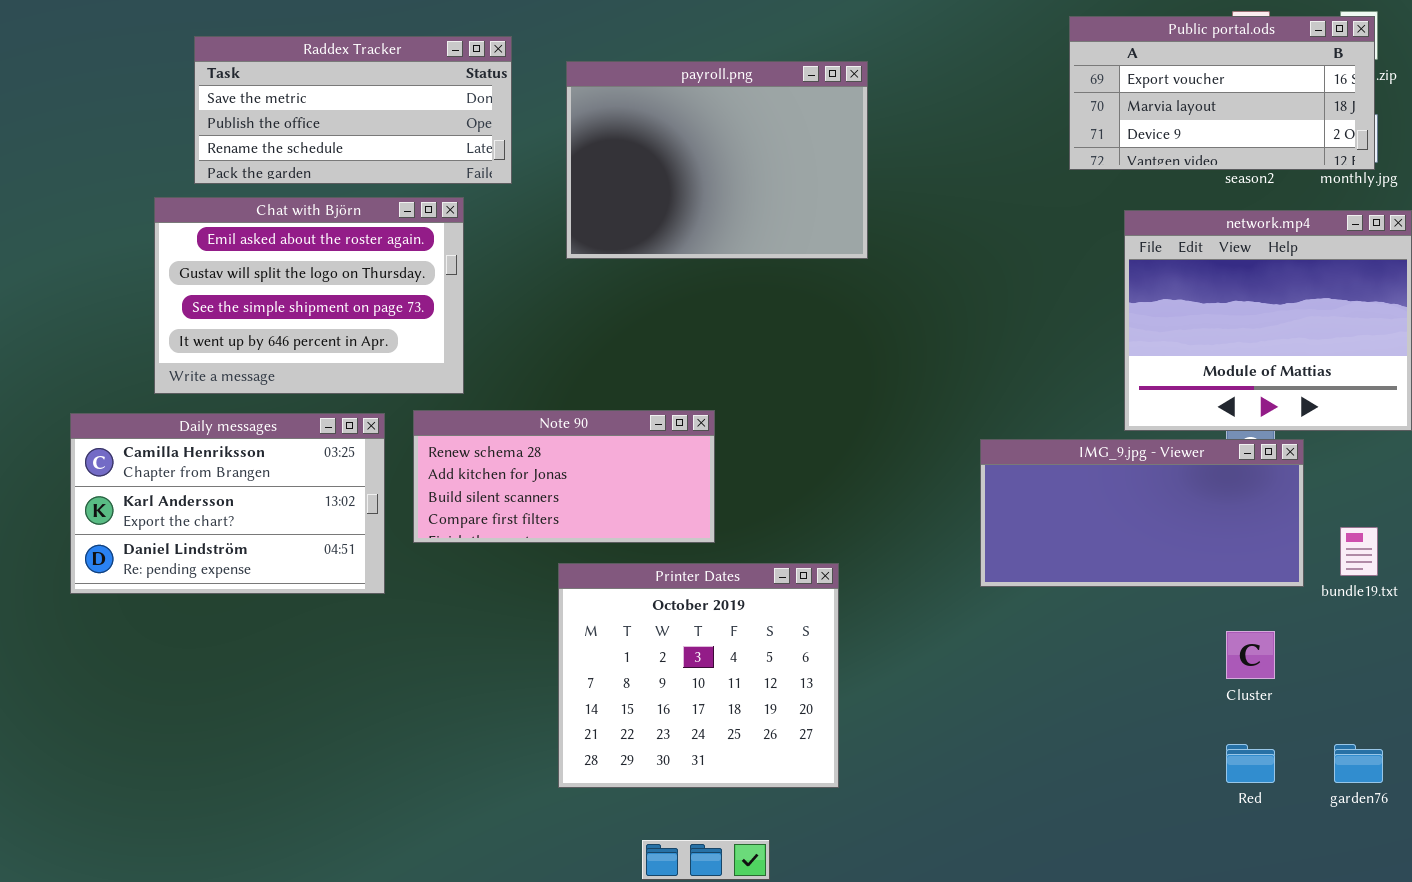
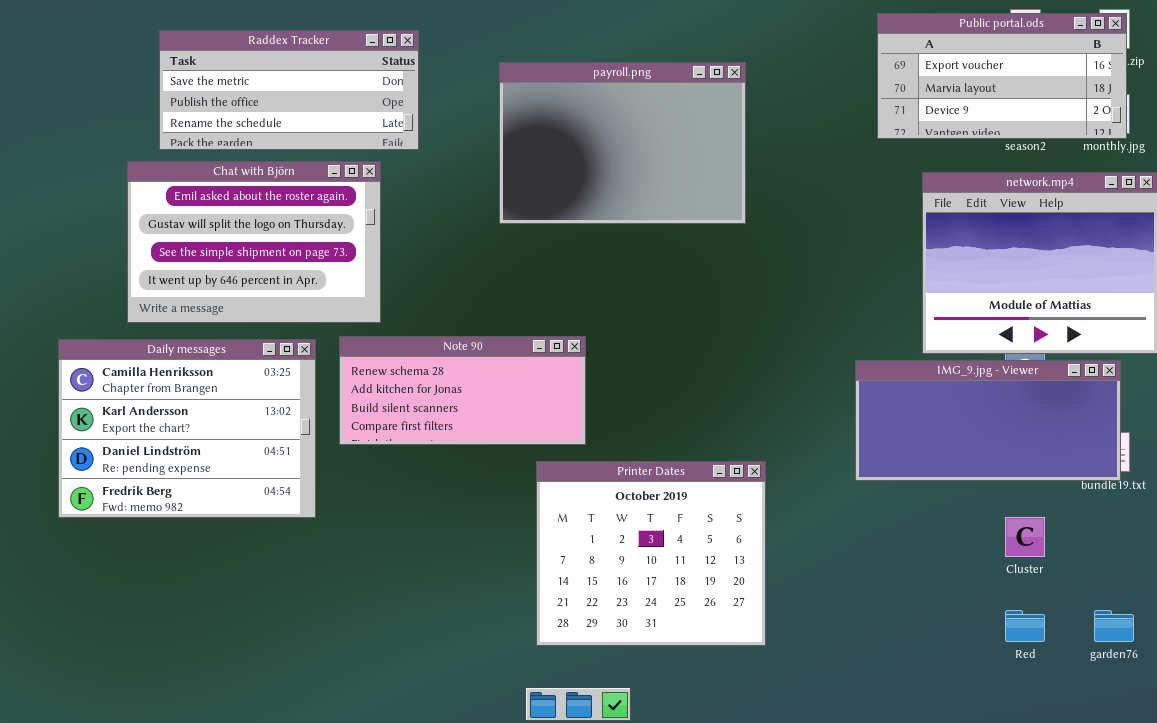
payroll.png: [566,61,868,259] -> [499,62,746,224], moved
Daily messages: [70,413,385,594] -> [58,339,316,518], resized
IMG_9.jpg - Viewer: [980,439,1304,587] -> [855,360,1121,481], moved
Printer Dates: [558,563,839,788] -> [536,461,766,646], moved

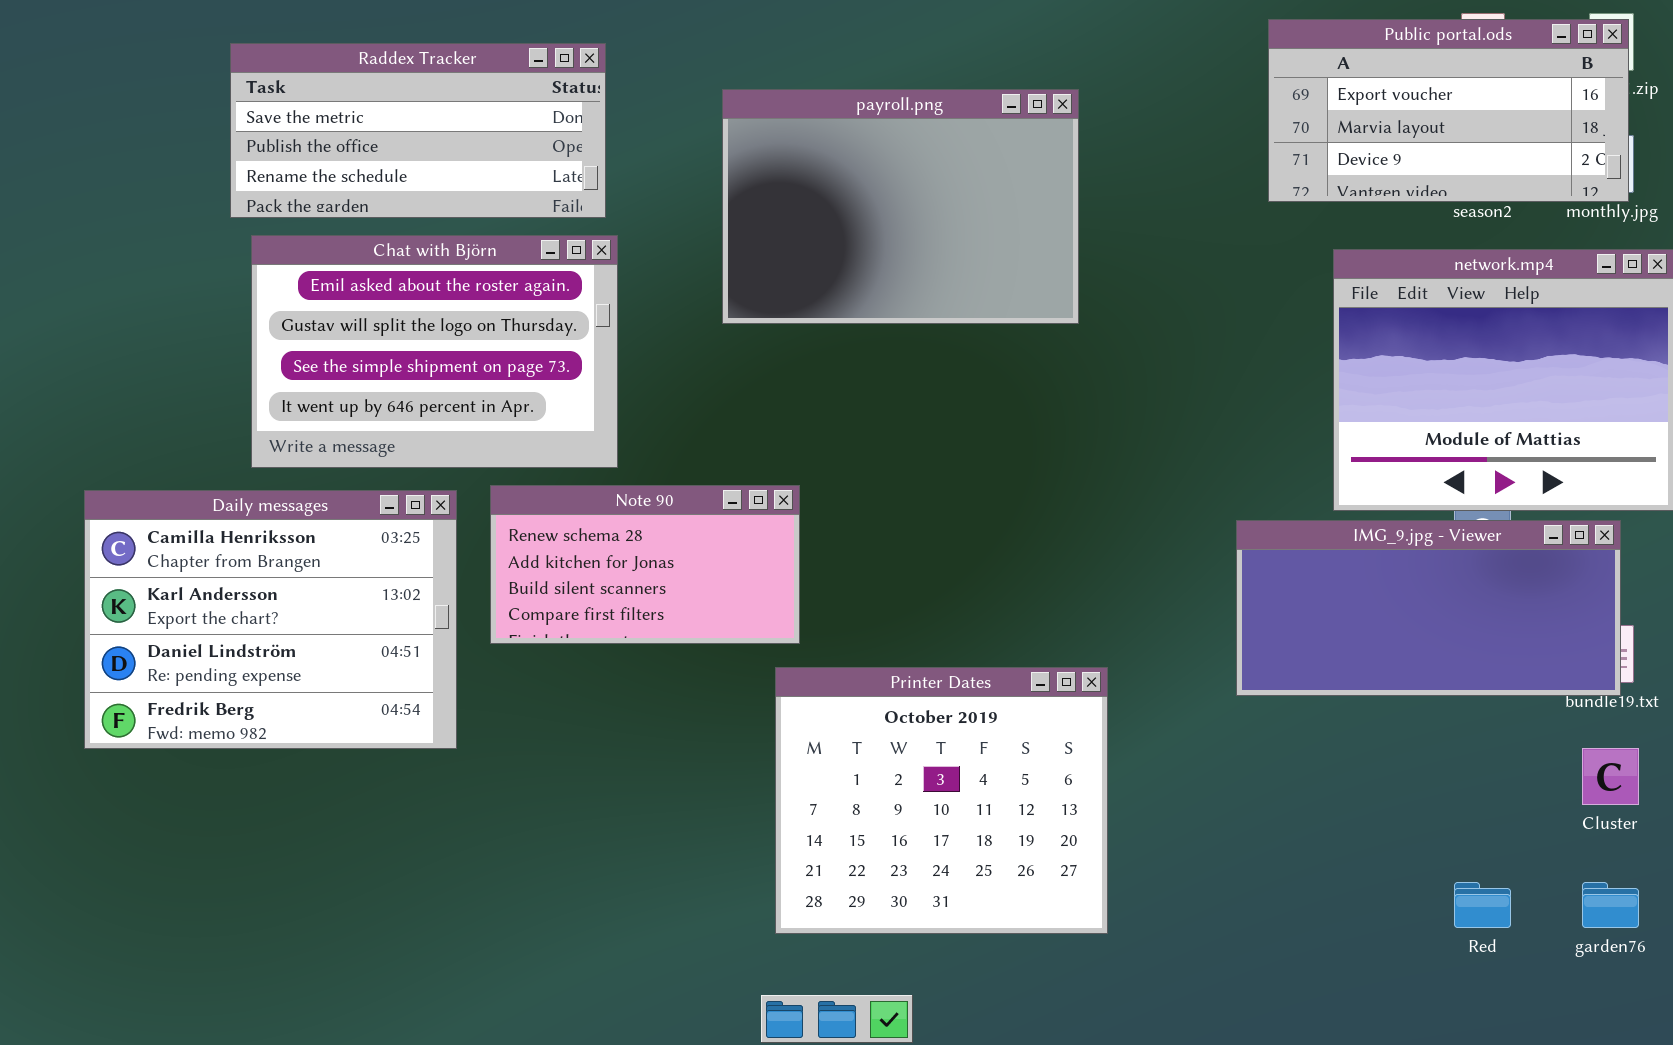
Chat with Björn: [127,161,381,323] -> [251,235,618,468], moved
Note 90: [339,336,586,445] -> [490,485,800,644], resized
Cluster: [1005,517,1045,557] -> [1582,748,1639,805], moved

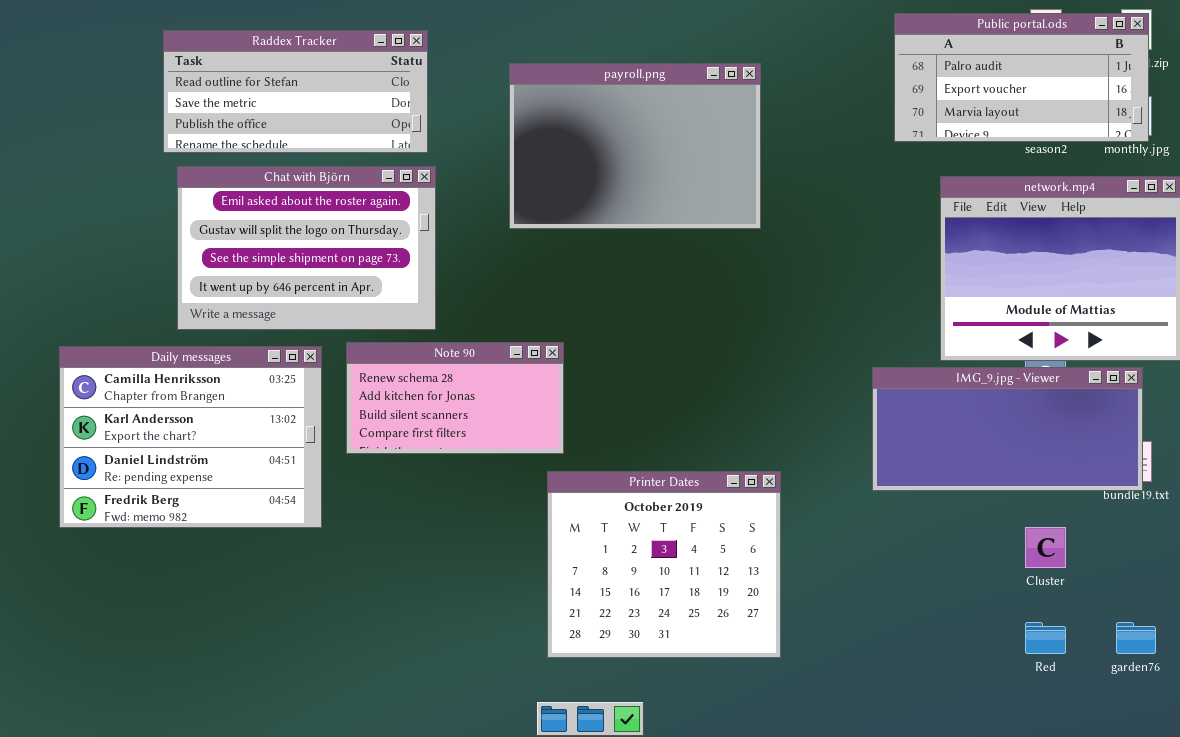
Public portal.ods: [1268,19,1629,202] -> [894,13,1149,142], scrolled up 1 row
Raddex Tracker: [230,43,606,218] -> [163,30,428,153], scrolled up 1 row
Cluster: [1582,748,1639,805] -> [1025,527,1066,568], moved

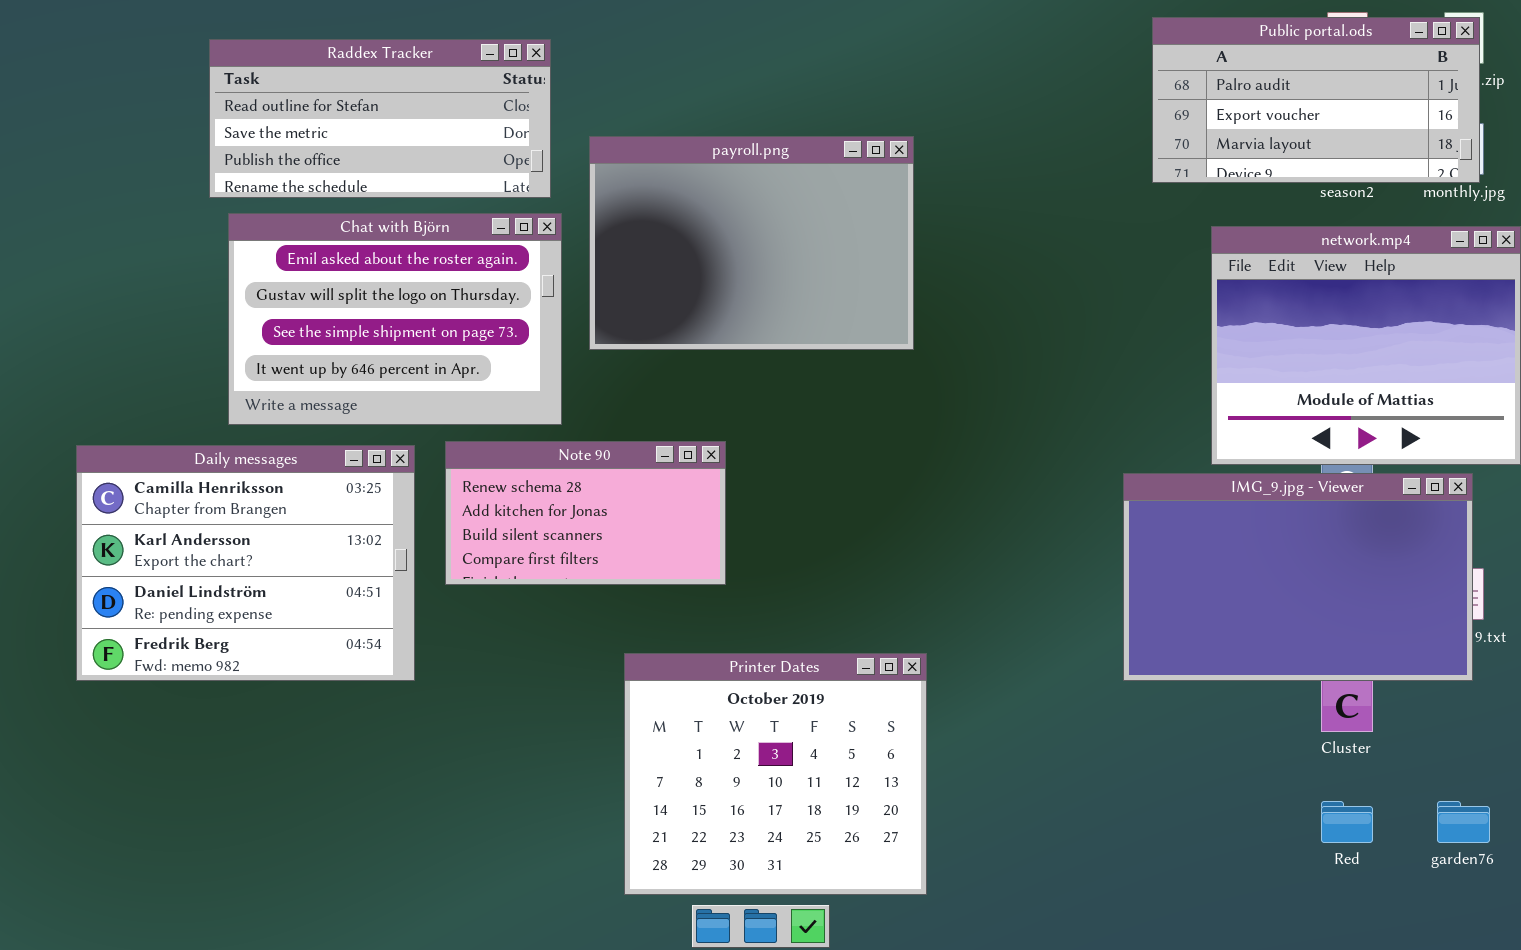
payroll.png: [509,63,761,229] -> [589,136,914,350], moved
IMG_9.jpg - Viewer: [872,367,1143,491] -> [1123,473,1473,681], resized
Printer Dates: [547,471,781,658] -> [624,653,927,895], moved

